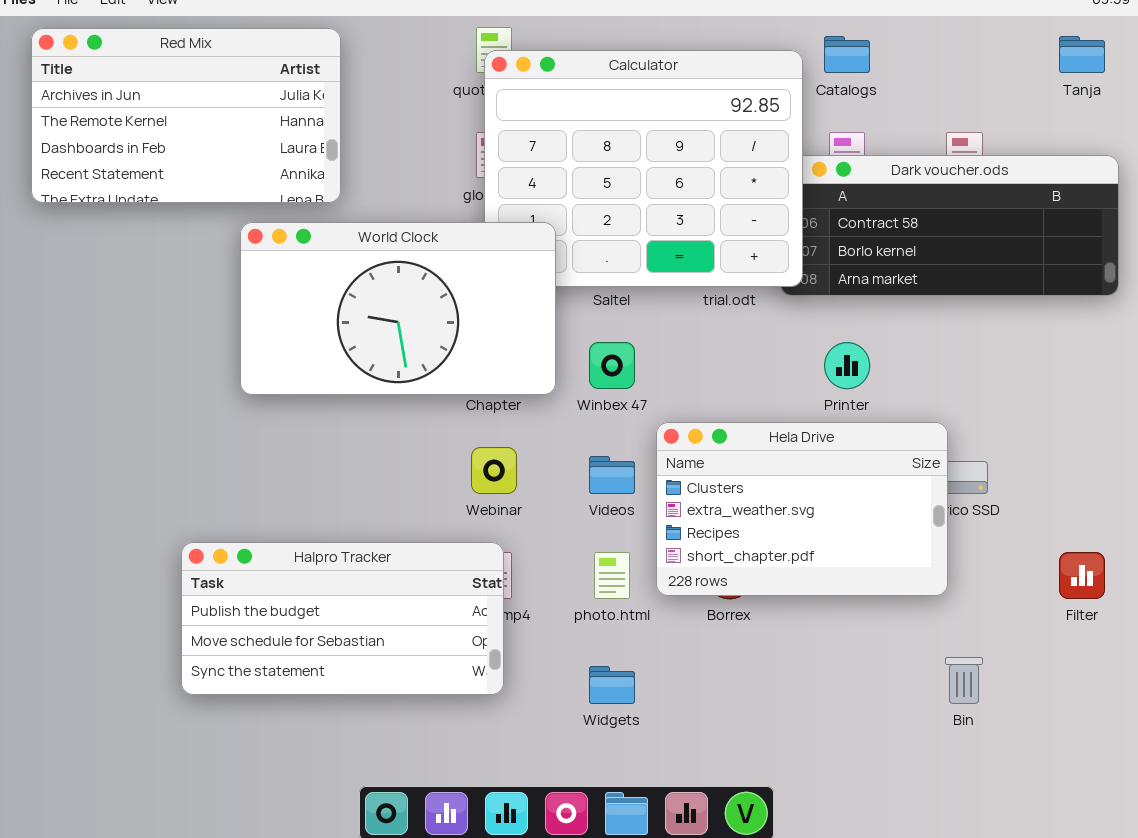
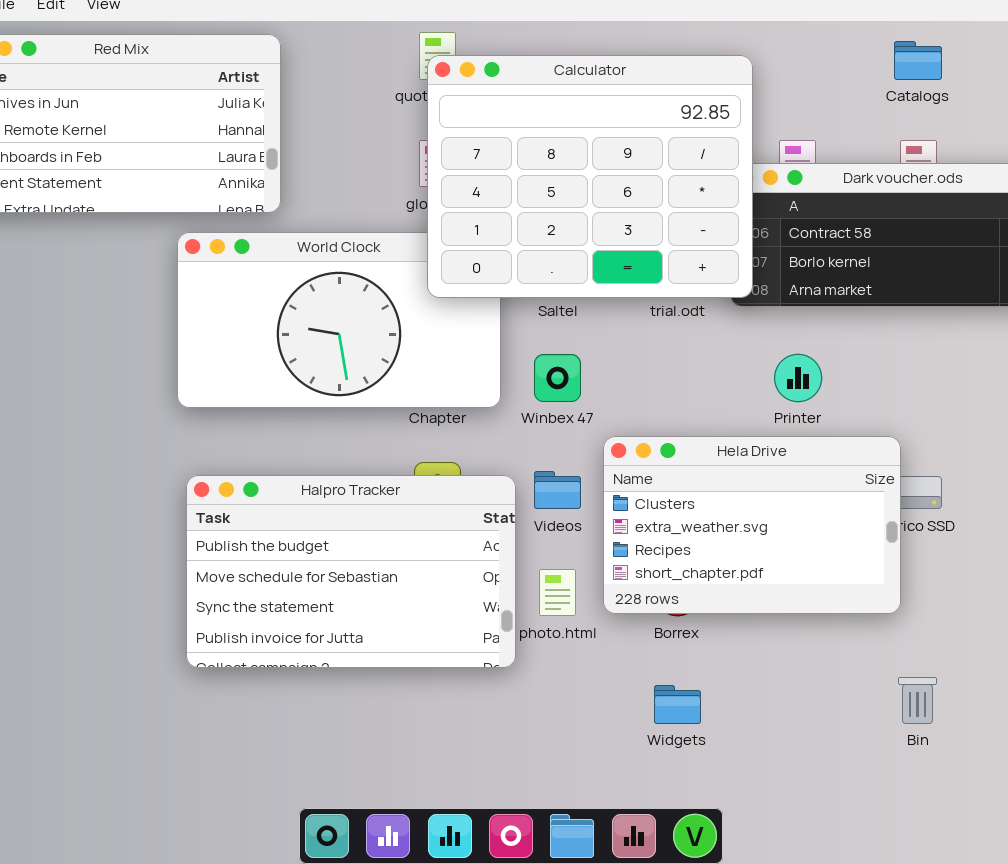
Catalogs: [824,36,870,73] -> [894,41,942,80], moved
Calculator: [484,50,803,287] -> [427,55,753,298], raised
Halpro Tracker: [181,542,504,695] -> [186,475,516,668], moved, resized
Widgets: [589,666,635,704] -> [654,685,701,724], moved

